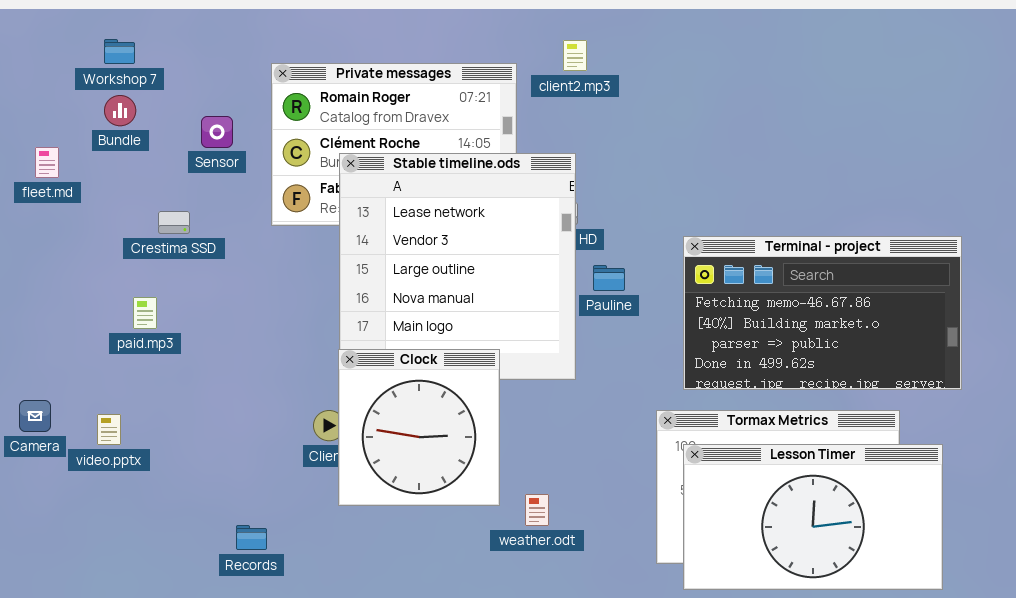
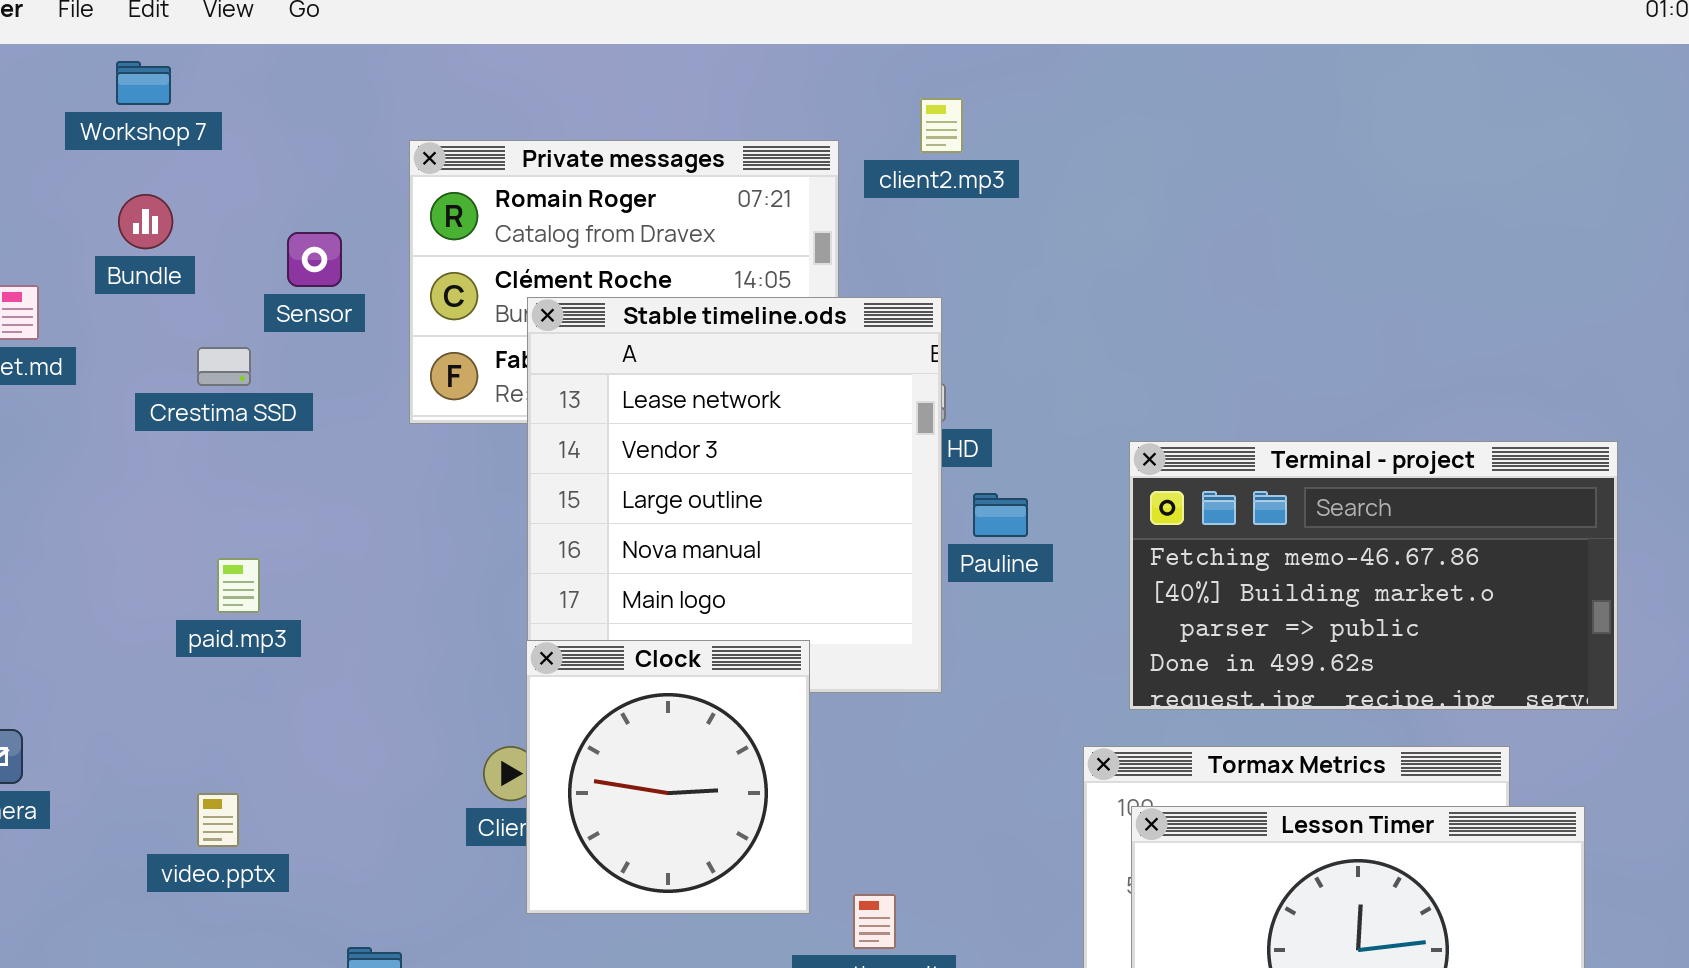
Workshop 7: [104,39,135,64] -> [116,61,171,105], moved
Crestima SSD: [158,211,190,234] -> [197,347,251,386], moved
paid.mp3: [133,297,157,329] -> [217,558,260,613], moved
video.pptx: [97,414,121,445] -> [197,793,239,847], moved

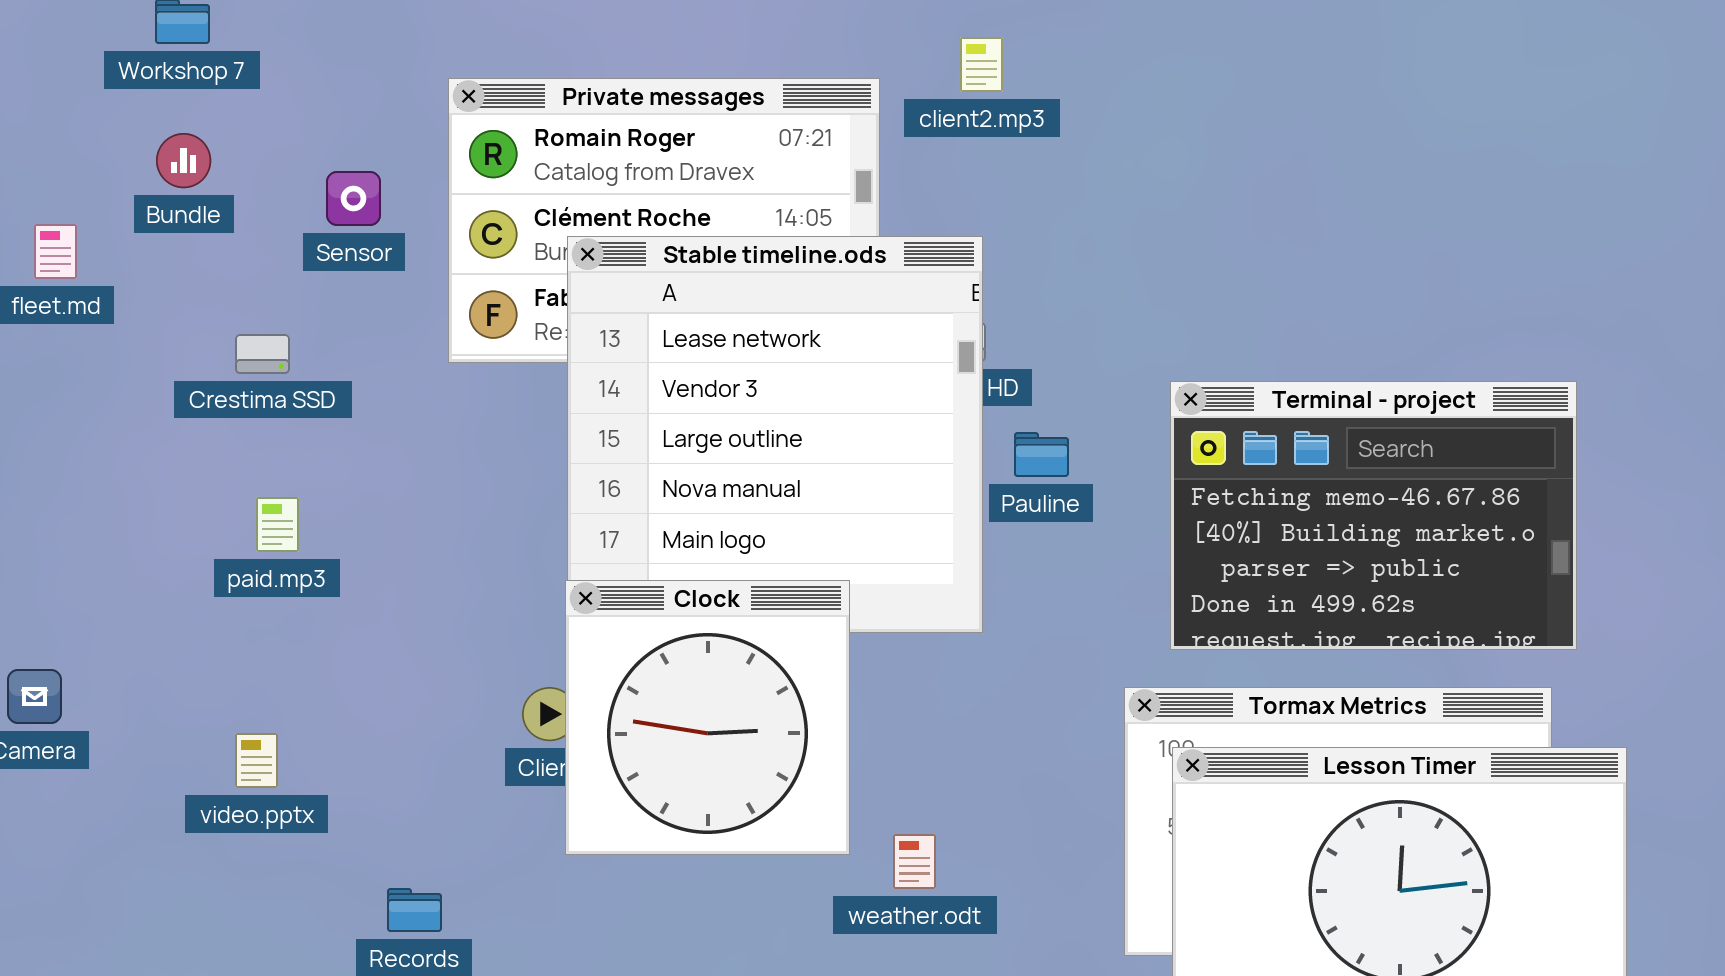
Crestima SSD: [197,347,251,386] -> [235,334,290,374], moved
Terminal - project: [1129,441,1618,710] -> [1170,381,1577,650], resized

